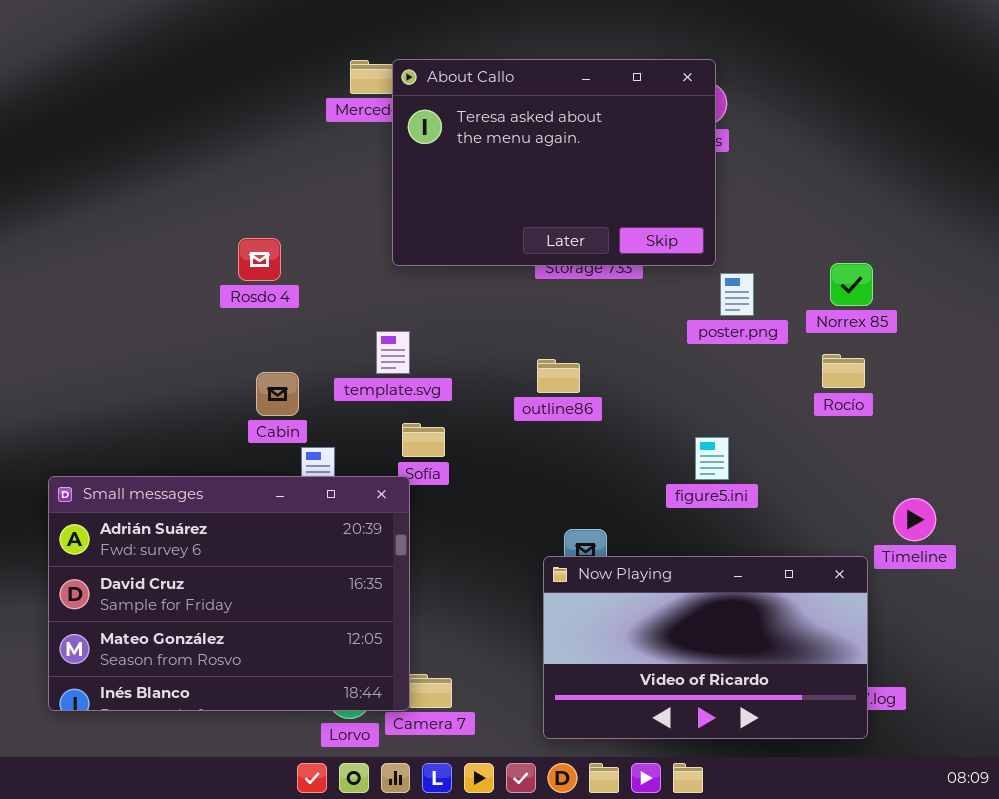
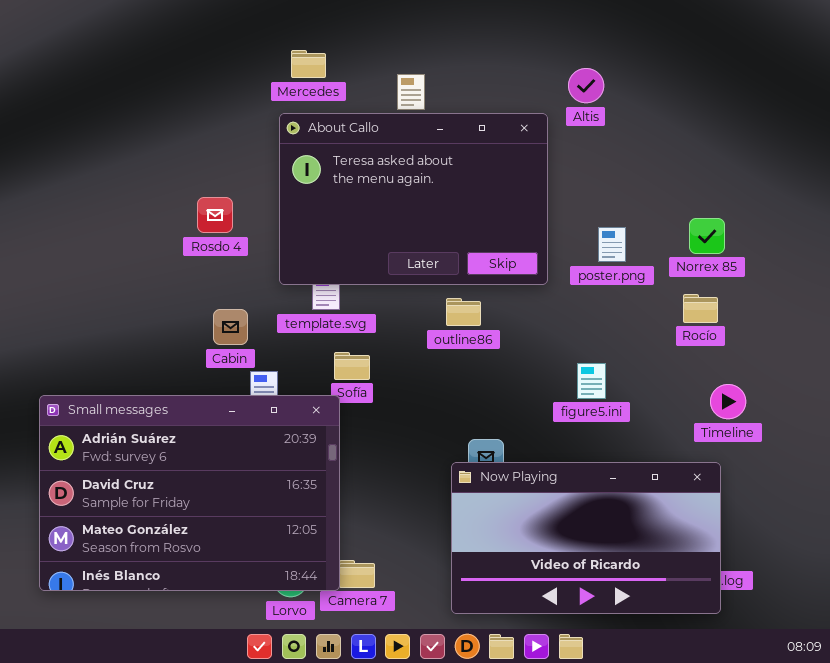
About Callo: [392,59,716,266] -> [279,113,548,285], moved
Timeline: [893,498,936,541] -> [710,384,746,419], moved

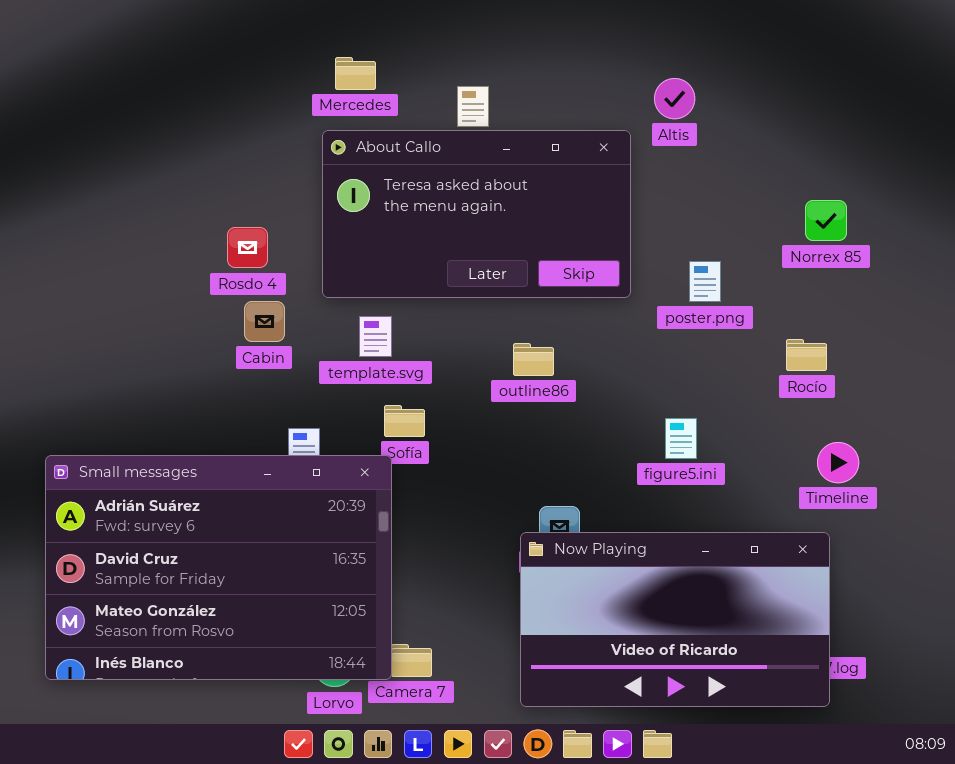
About Callo: [279,113,548,285] -> [322,130,631,298], resized
Norrex 85: [689,218,725,254] -> [805,200,847,241], moved
Cabin: [213,309,248,345] -> [244,301,285,342], moved

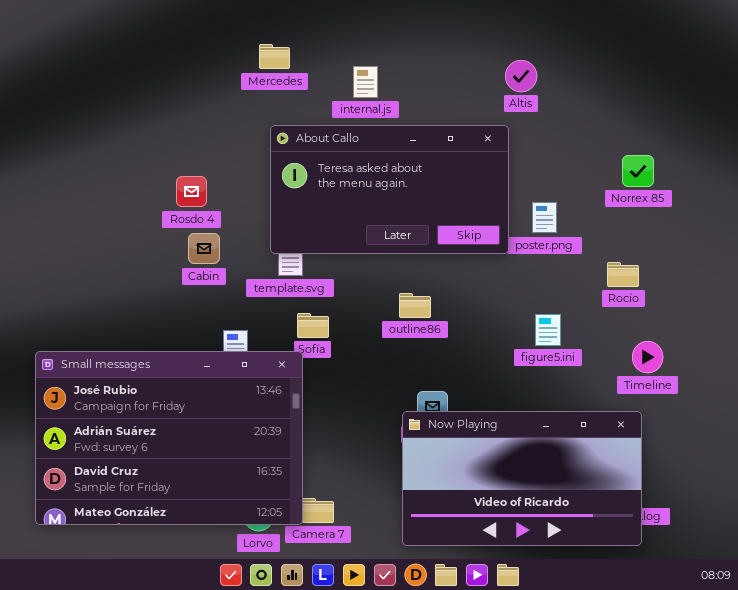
About Callo: [322,130,631,298] -> [270,125,509,254], moved
outline86: [513,343,554,376] -> [399,293,431,318], moved
figure5.ini: [665,418,697,459] -> [535,314,561,346], moved
Small messages: [45,455,392,680] -> [35,351,303,525], scrolled up 1 row

